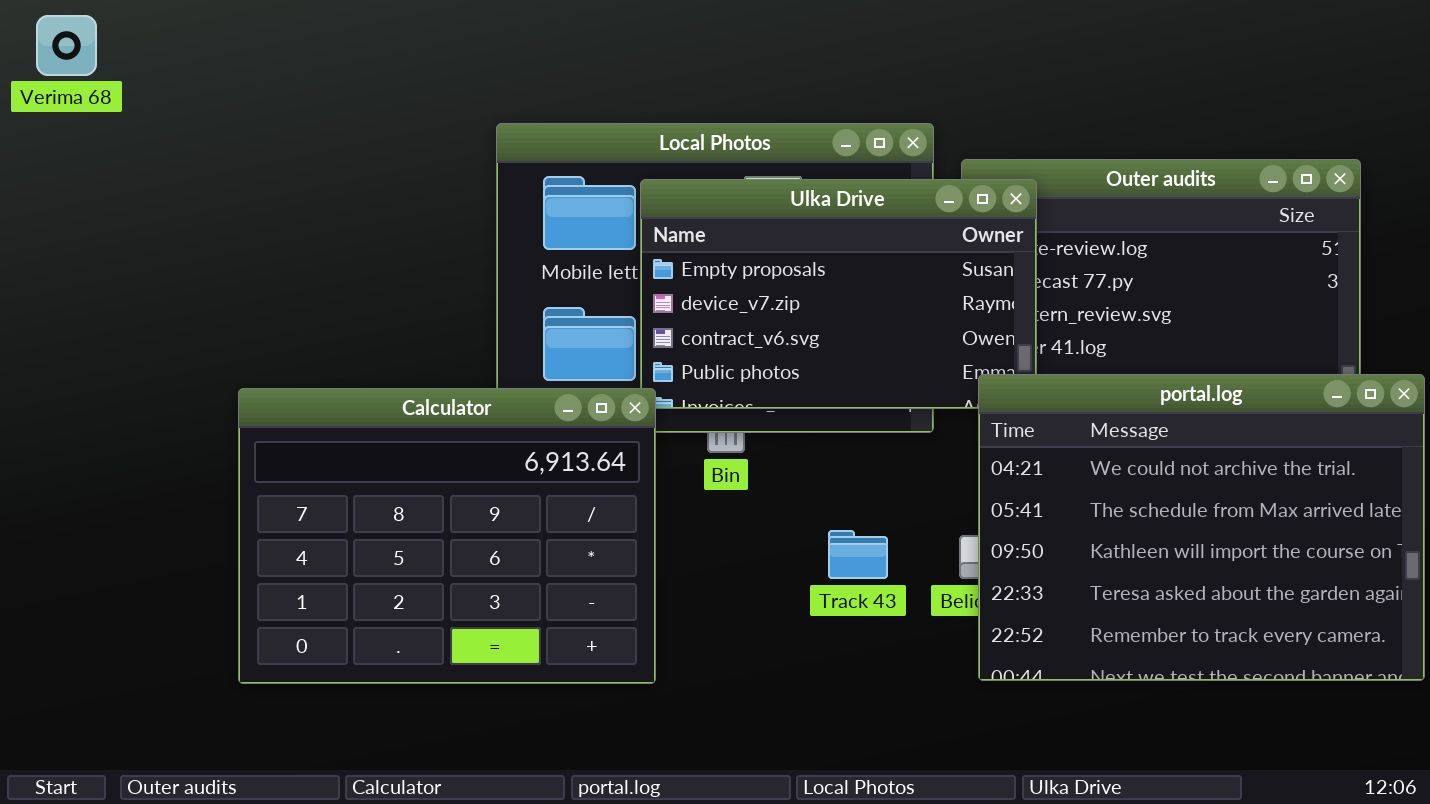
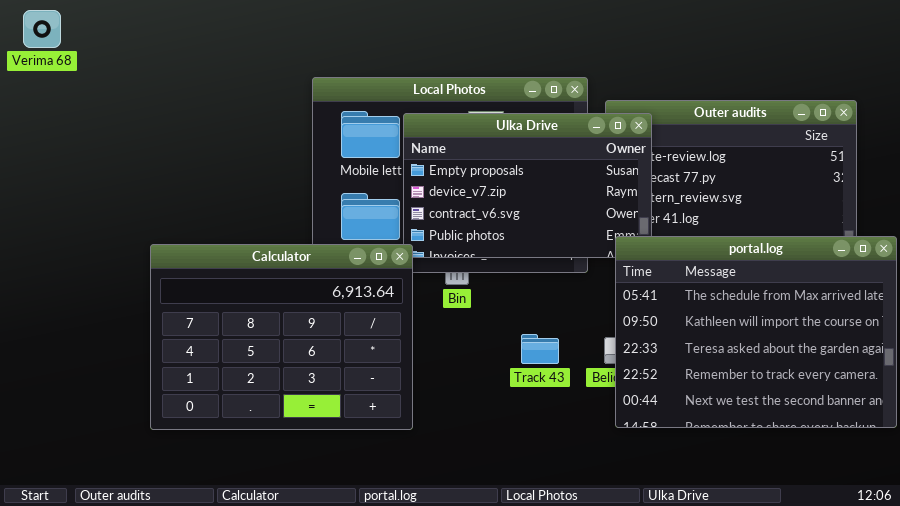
portal.log: [978,374,1425,681] -> [615,236,897,428], scrolled down 1 row

